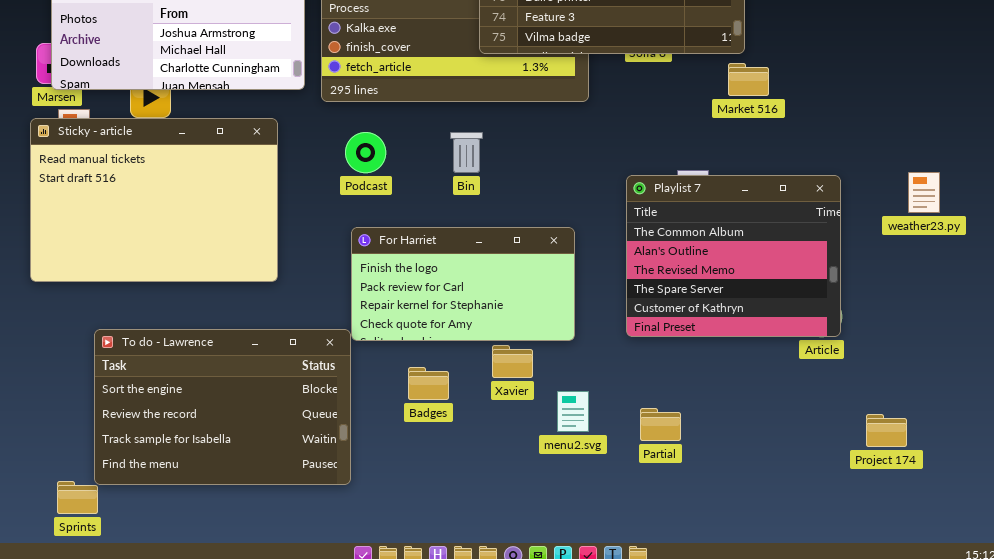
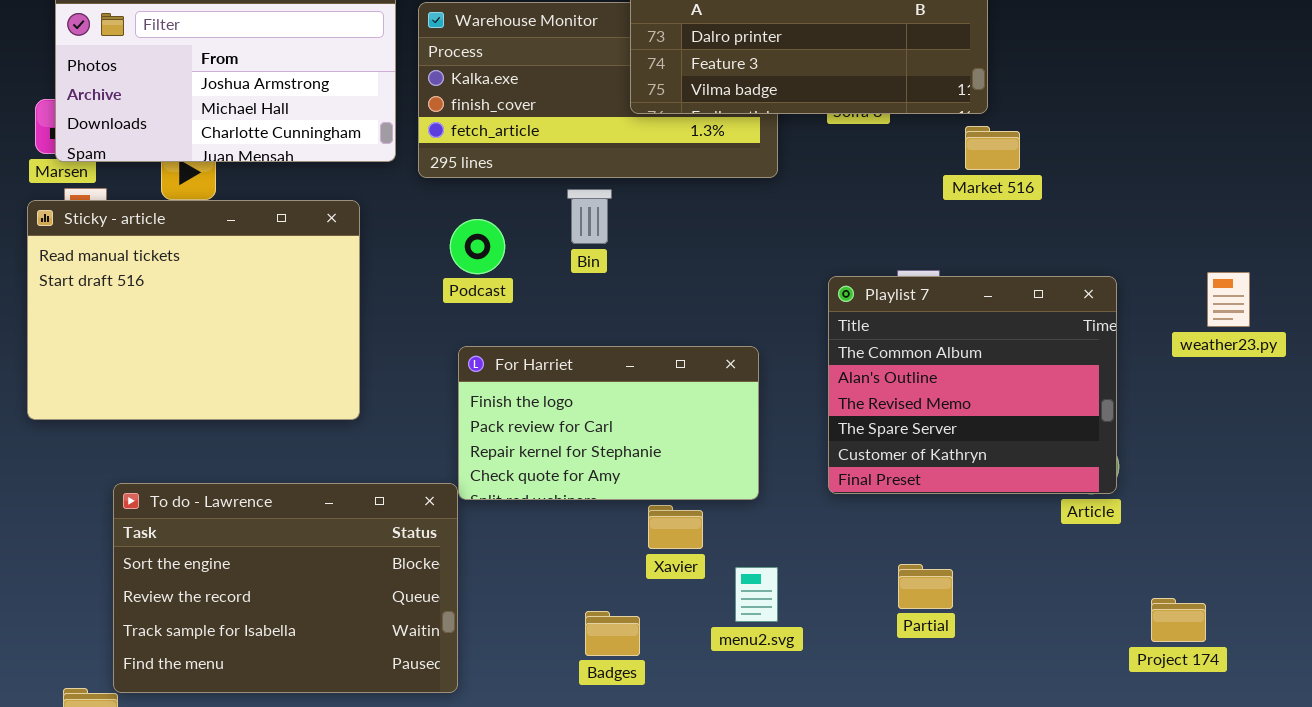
Bin: [450,132,483,173] -> [567,189,612,244], moved
Badges: [408,367,449,400] -> [585,611,640,656], moved
Partial: [640,408,681,441] -> [898,564,953,609], moved

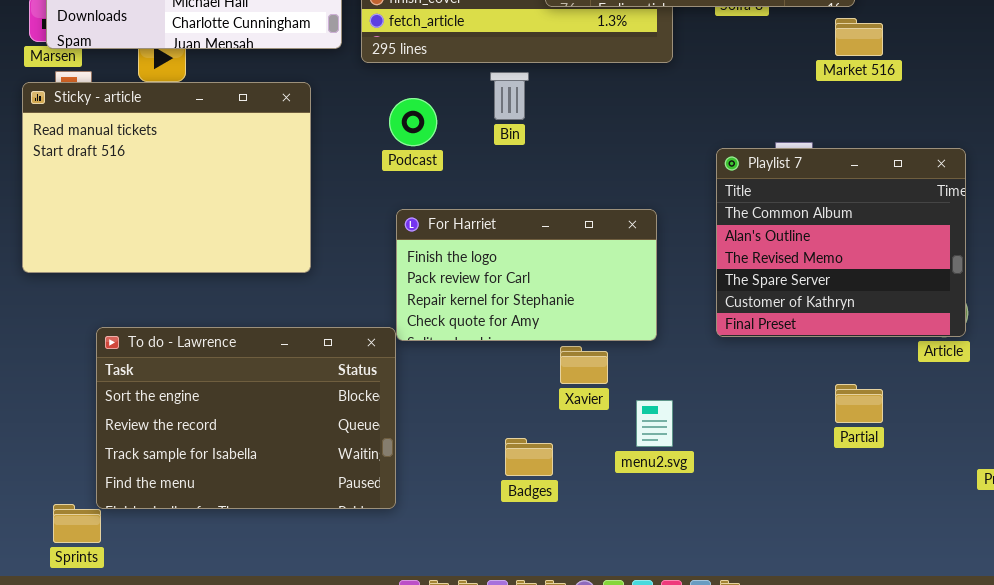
Partial: [898,564,953,609] -> [835,384,883,423], moved

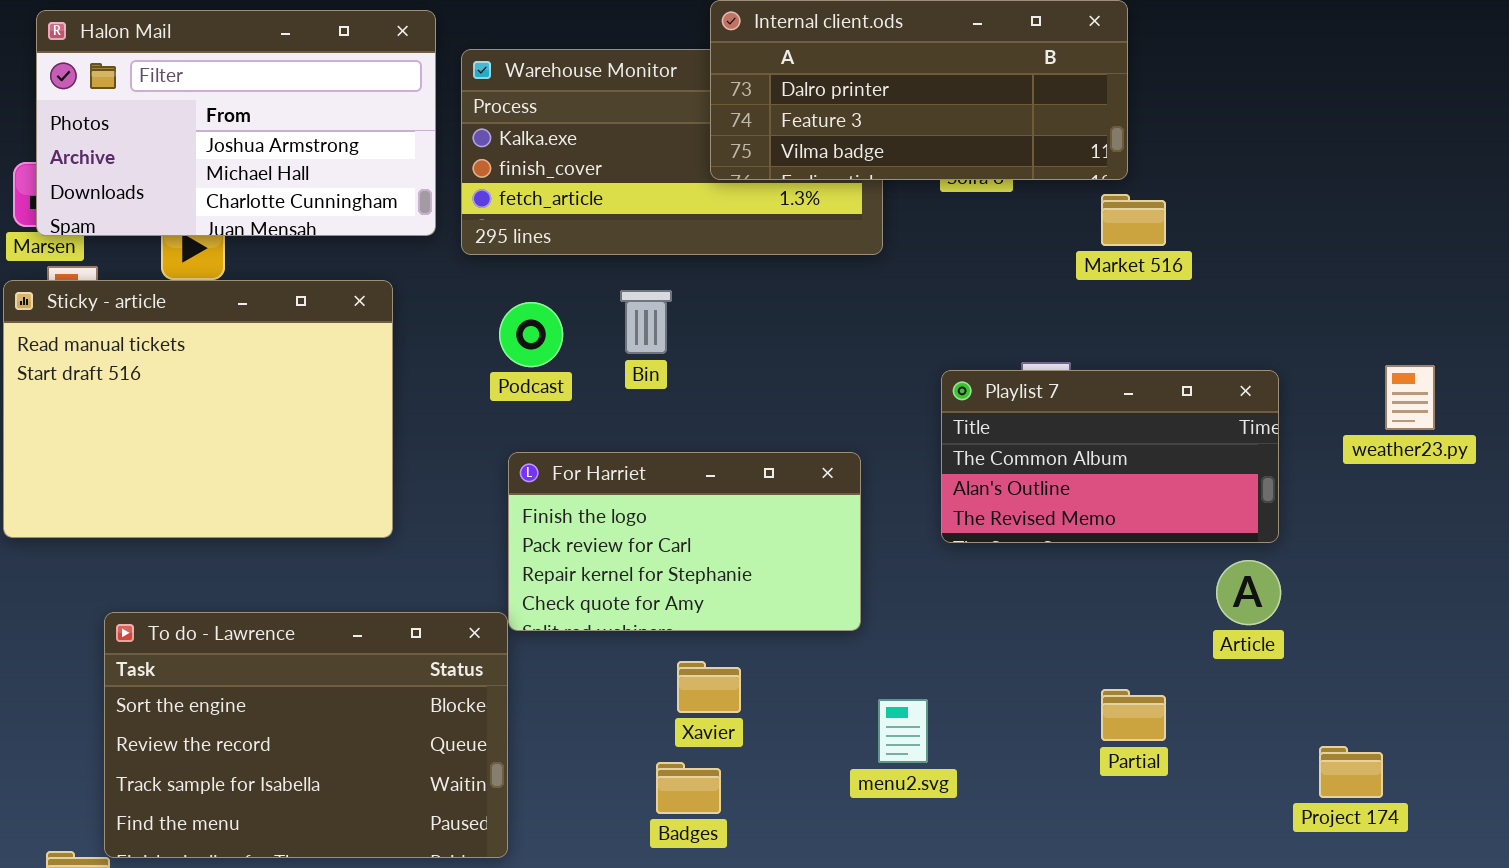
Bin: [490,72,529,120] -> [620,290,672,354], moved
Playlist 7: [716,148,966,337] -> [941,370,1279,543], resized
Xavier: [560,346,608,384] -> [677,661,741,713], moved
menu2.svg: [636,400,673,447] -> [878,699,928,763], moved

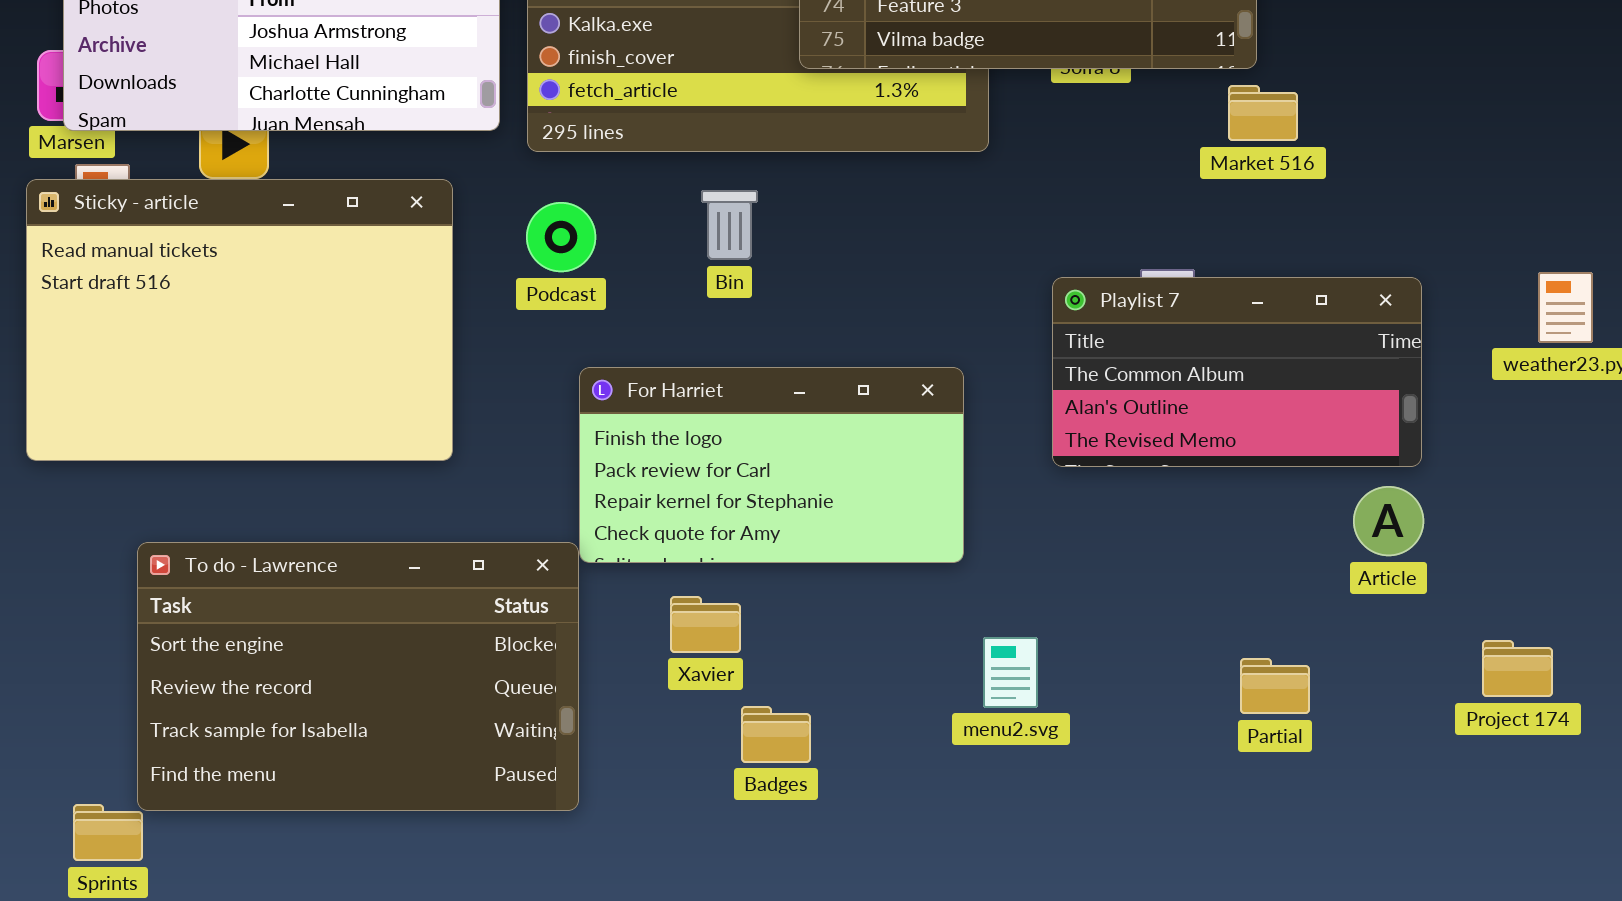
Podcast: [499,302,563,367] -> [526,202,596,272], moved
Xavier: [677,661,741,713] -> [670,596,741,653], moved
Partial: [1101,689,1166,741] -> [1240,658,1310,714], moved
Project 174: [1319,746,1383,798] -> [1482,640,1553,697], moved

